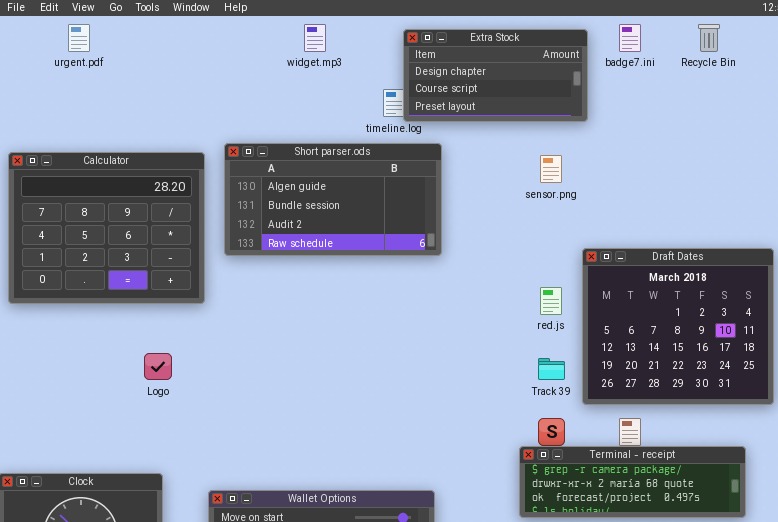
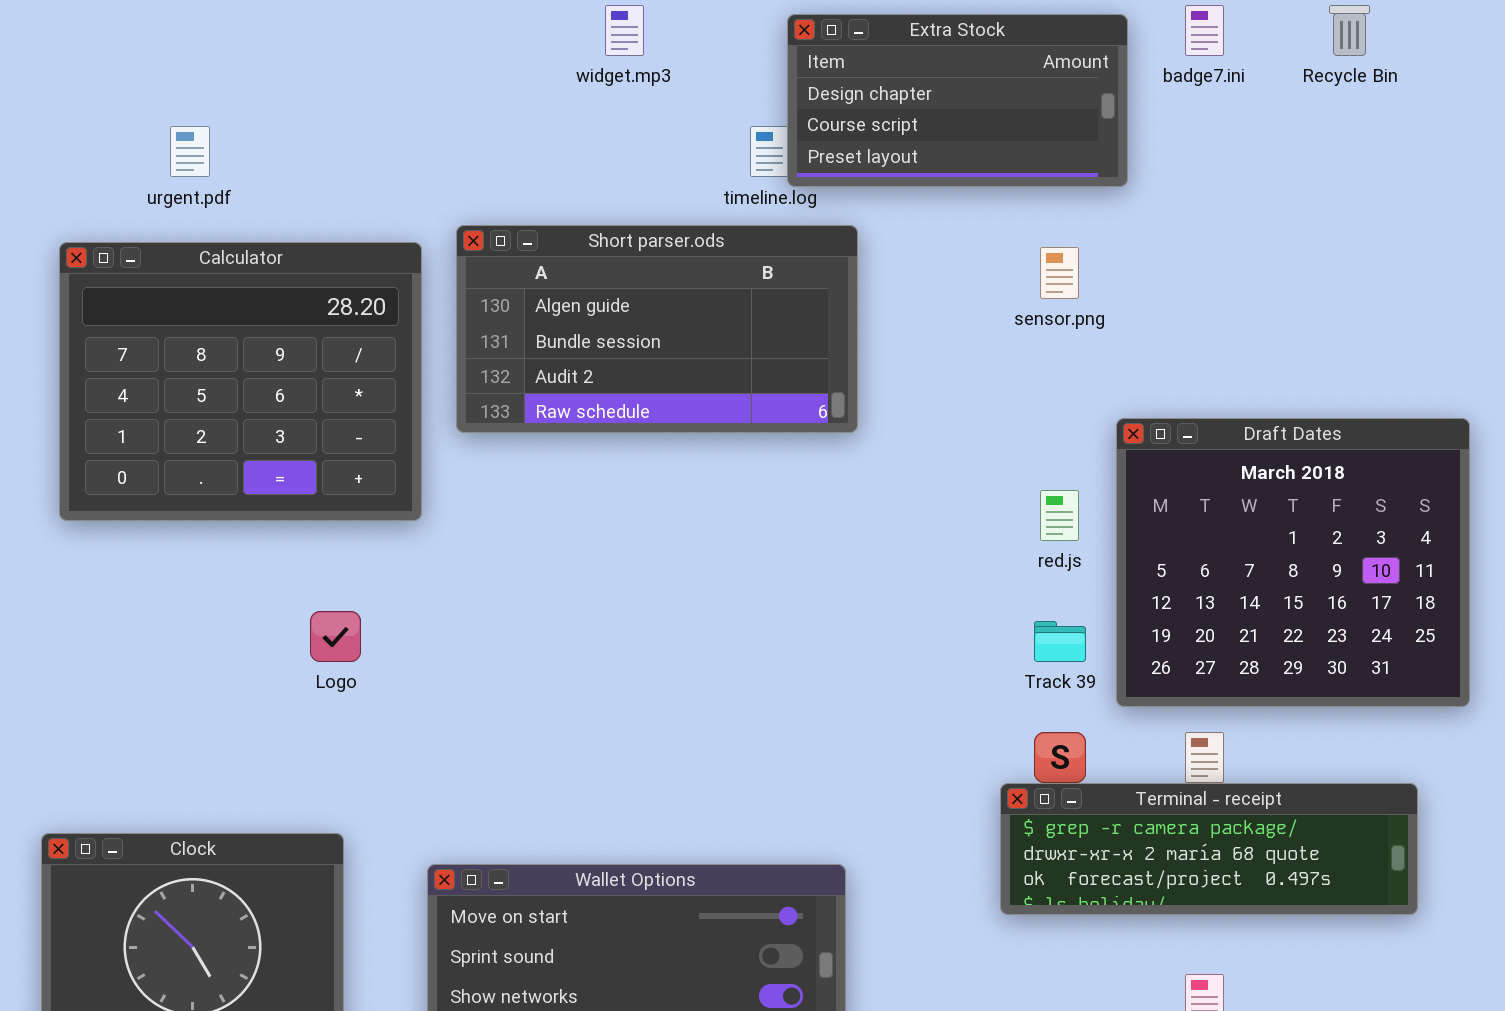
urgent.pdf: [68,24,90,52] -> [170,126,210,177], moved

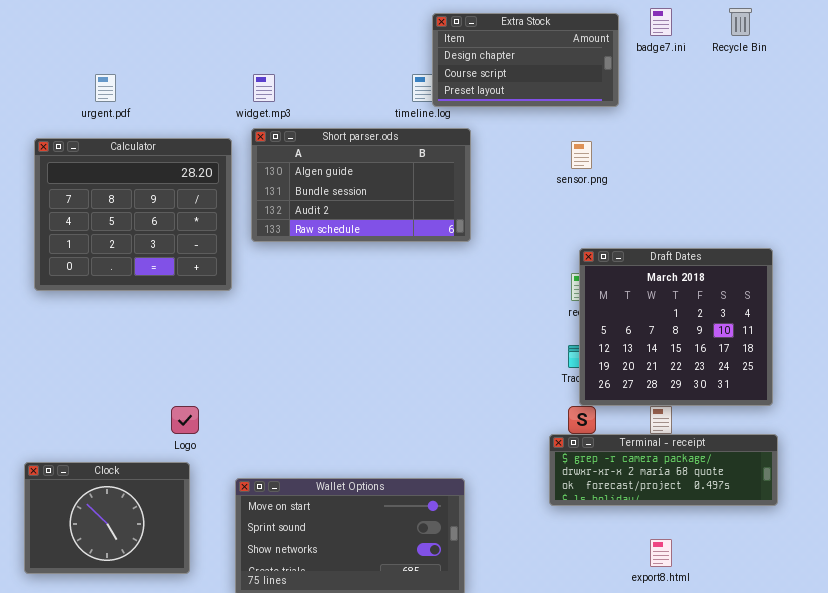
widget.mp3: [605,5,644,56] -> [253,74,275,102], moved
Draft Dates: [1116,418,1470,707] -> [579,248,773,406], moved
Logo: [310,611,361,662] -> [171,406,199,434], moved

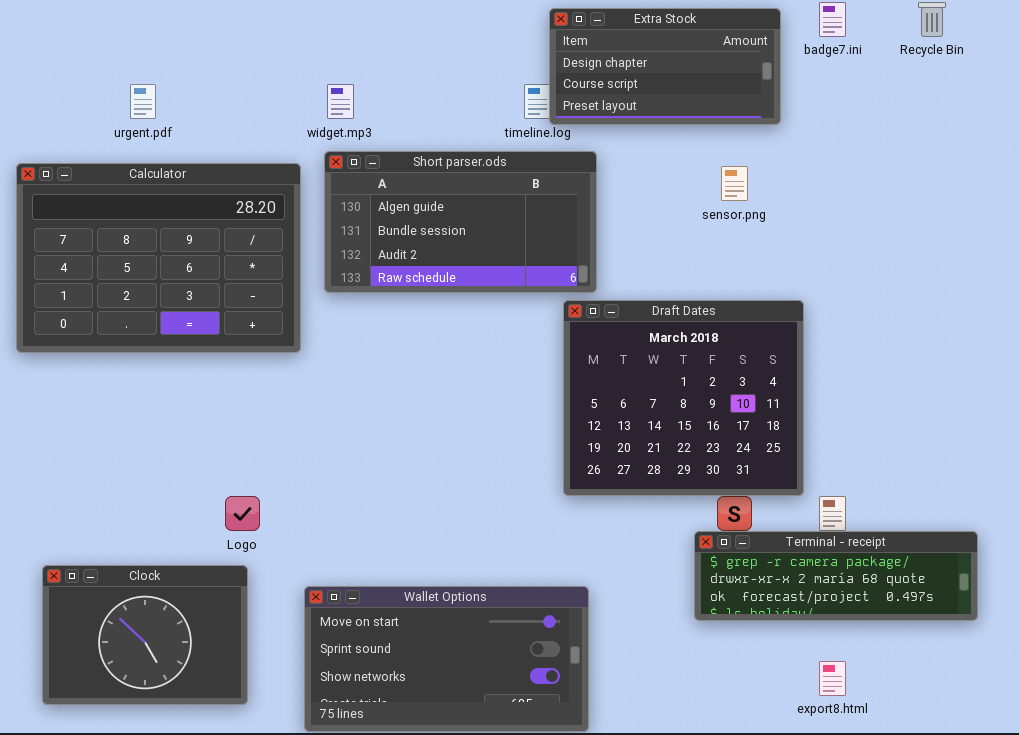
Calculator: [34,138,232,291] -> [16,163,301,353], resized
Draft Dates: [579,248,773,406] -> [563,300,804,496], moved

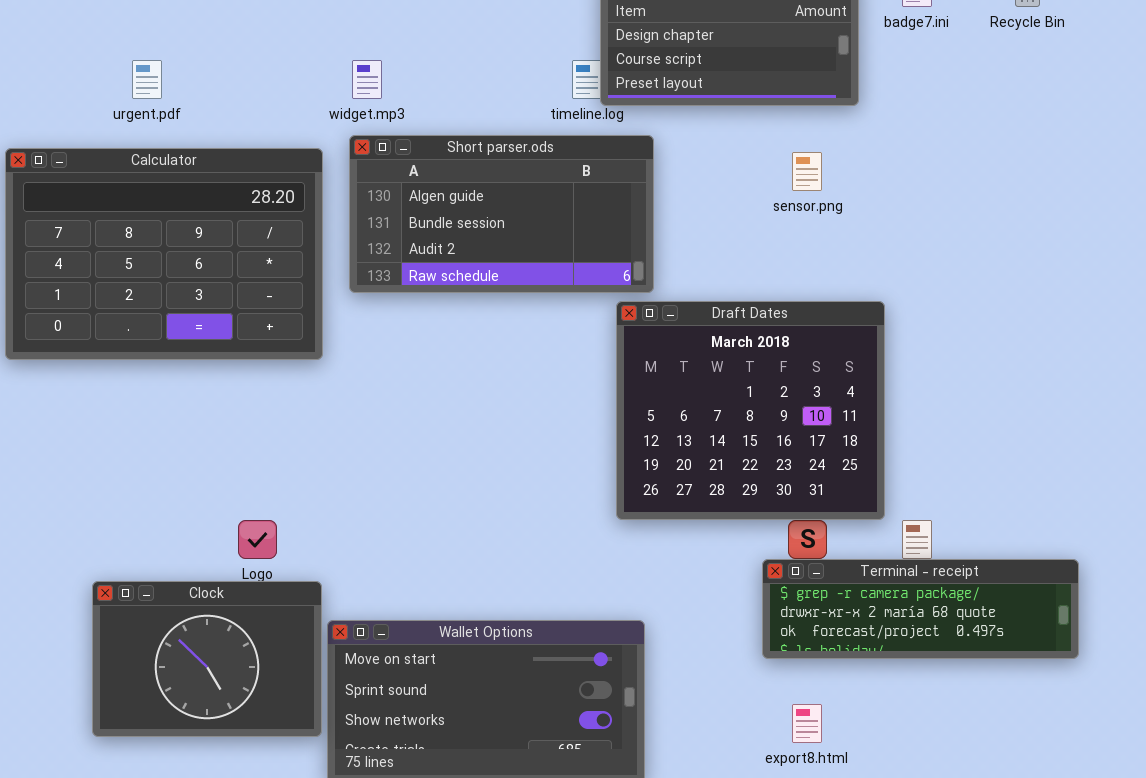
Clock: [42,565,248,705] -> [92,581,322,737], moved
export8.html: [819,661,846,696] -> [792,704,822,743], moved

